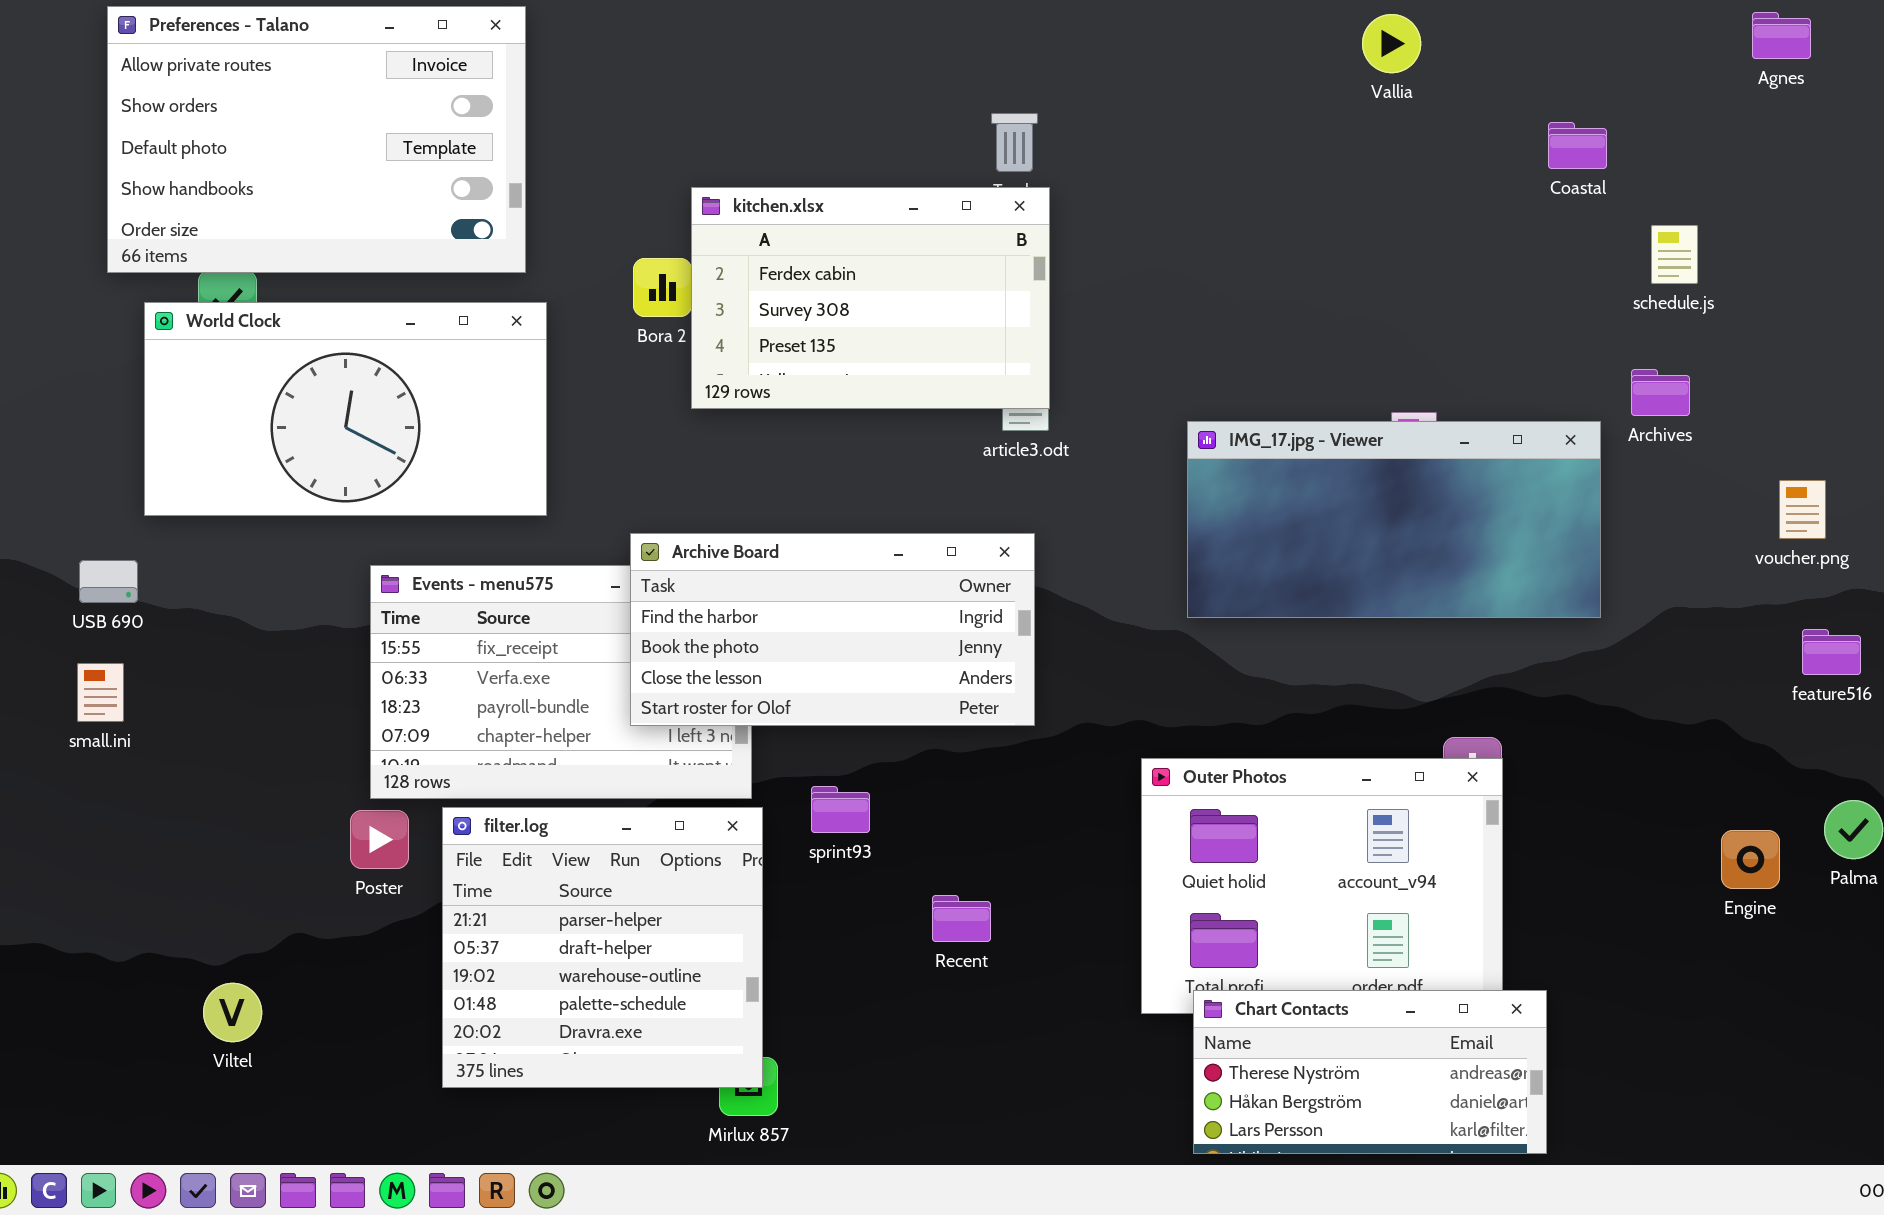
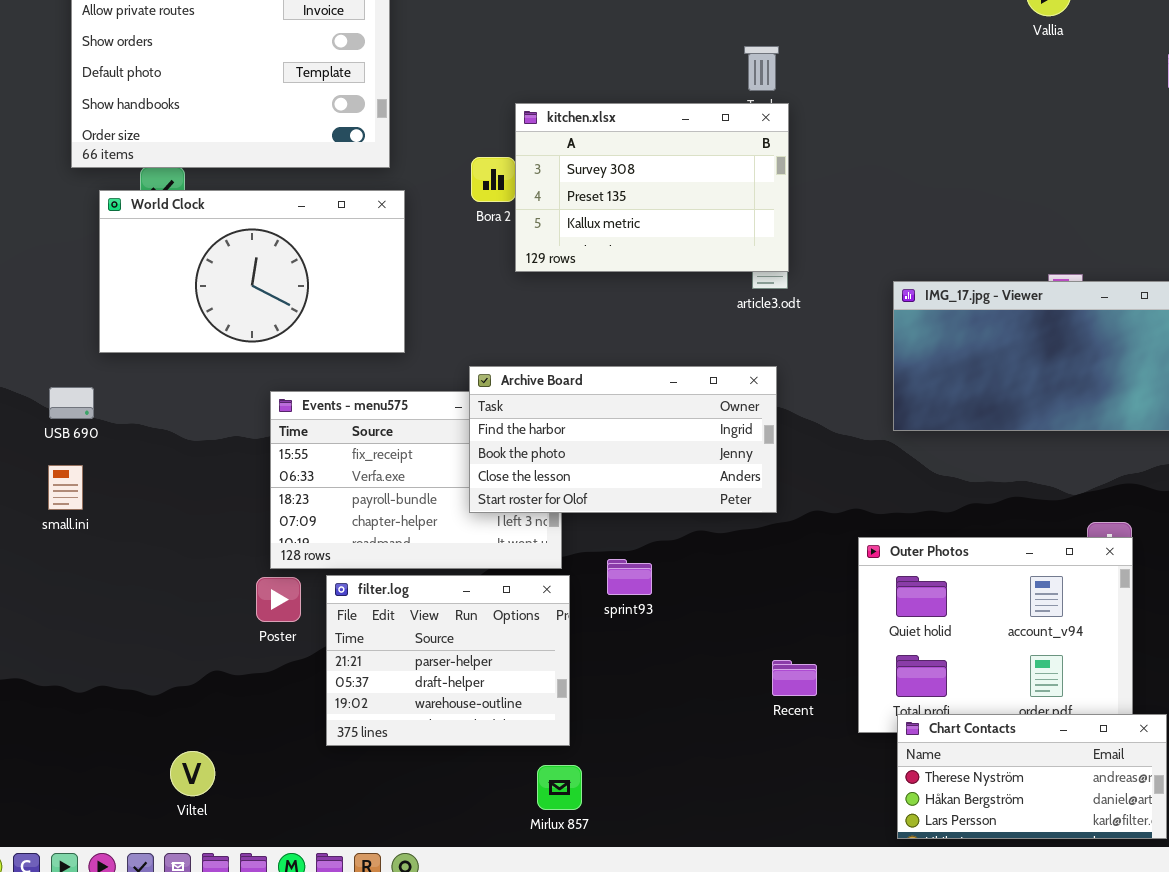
kitchen.xlsx: [691,187,1050,409] -> [515,103,789,272], scrolled down 1 row
filter.log: [442,807,763,1088] -> [326,575,570,746], resized
Recent: [932,895,991,942] -> [772,660,817,696], moved
Viltel: [203,983,262,1042] -> [170,751,215,796], moved

